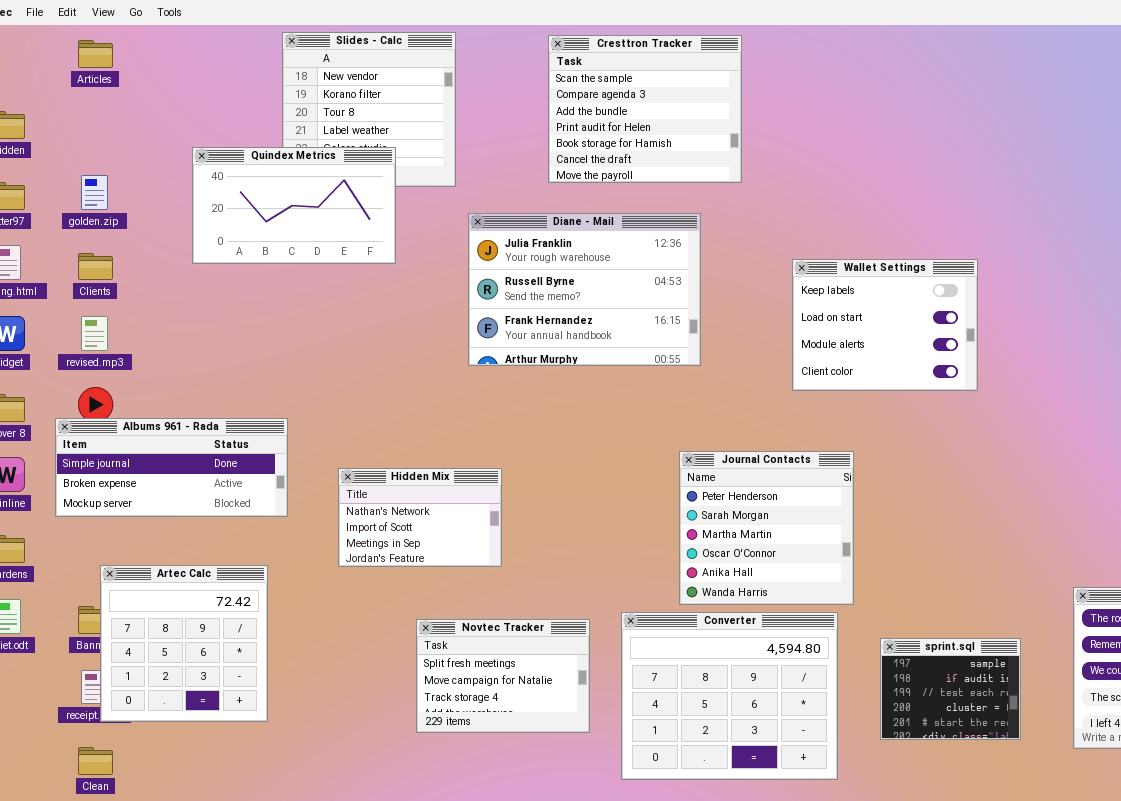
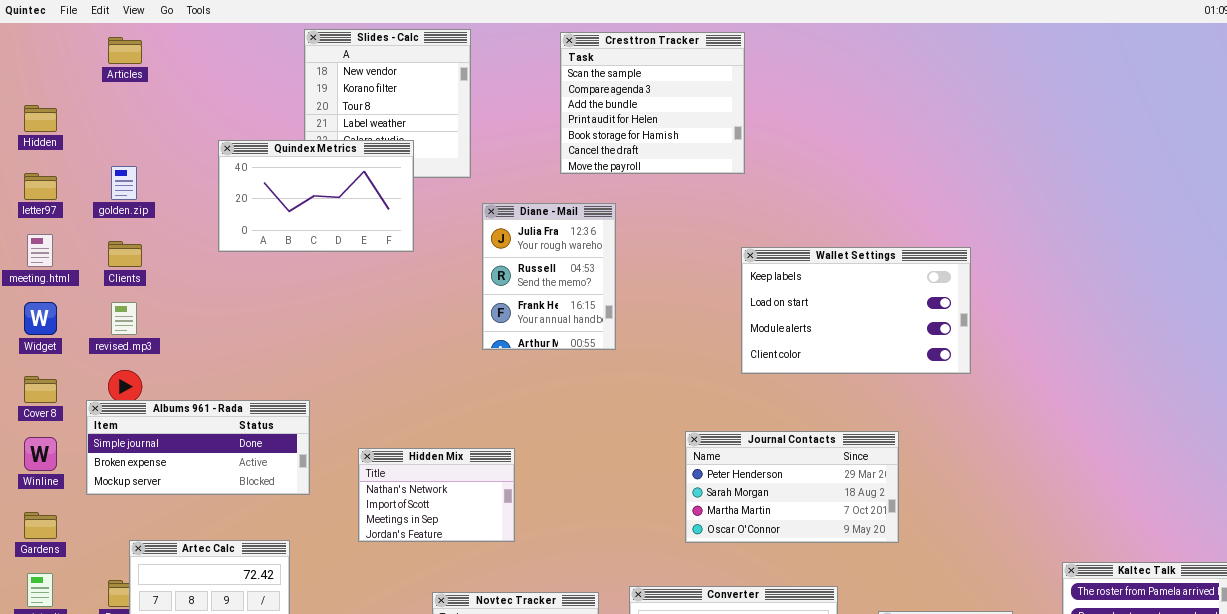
Diane - Mail: [468,213,701,366] -> [482,203,616,350], resized
Wallet Settings: [792,259,978,391] -> [741,247,971,374], resized
Journal Contacts: [679,451,854,605] -> [685,431,899,543], resized

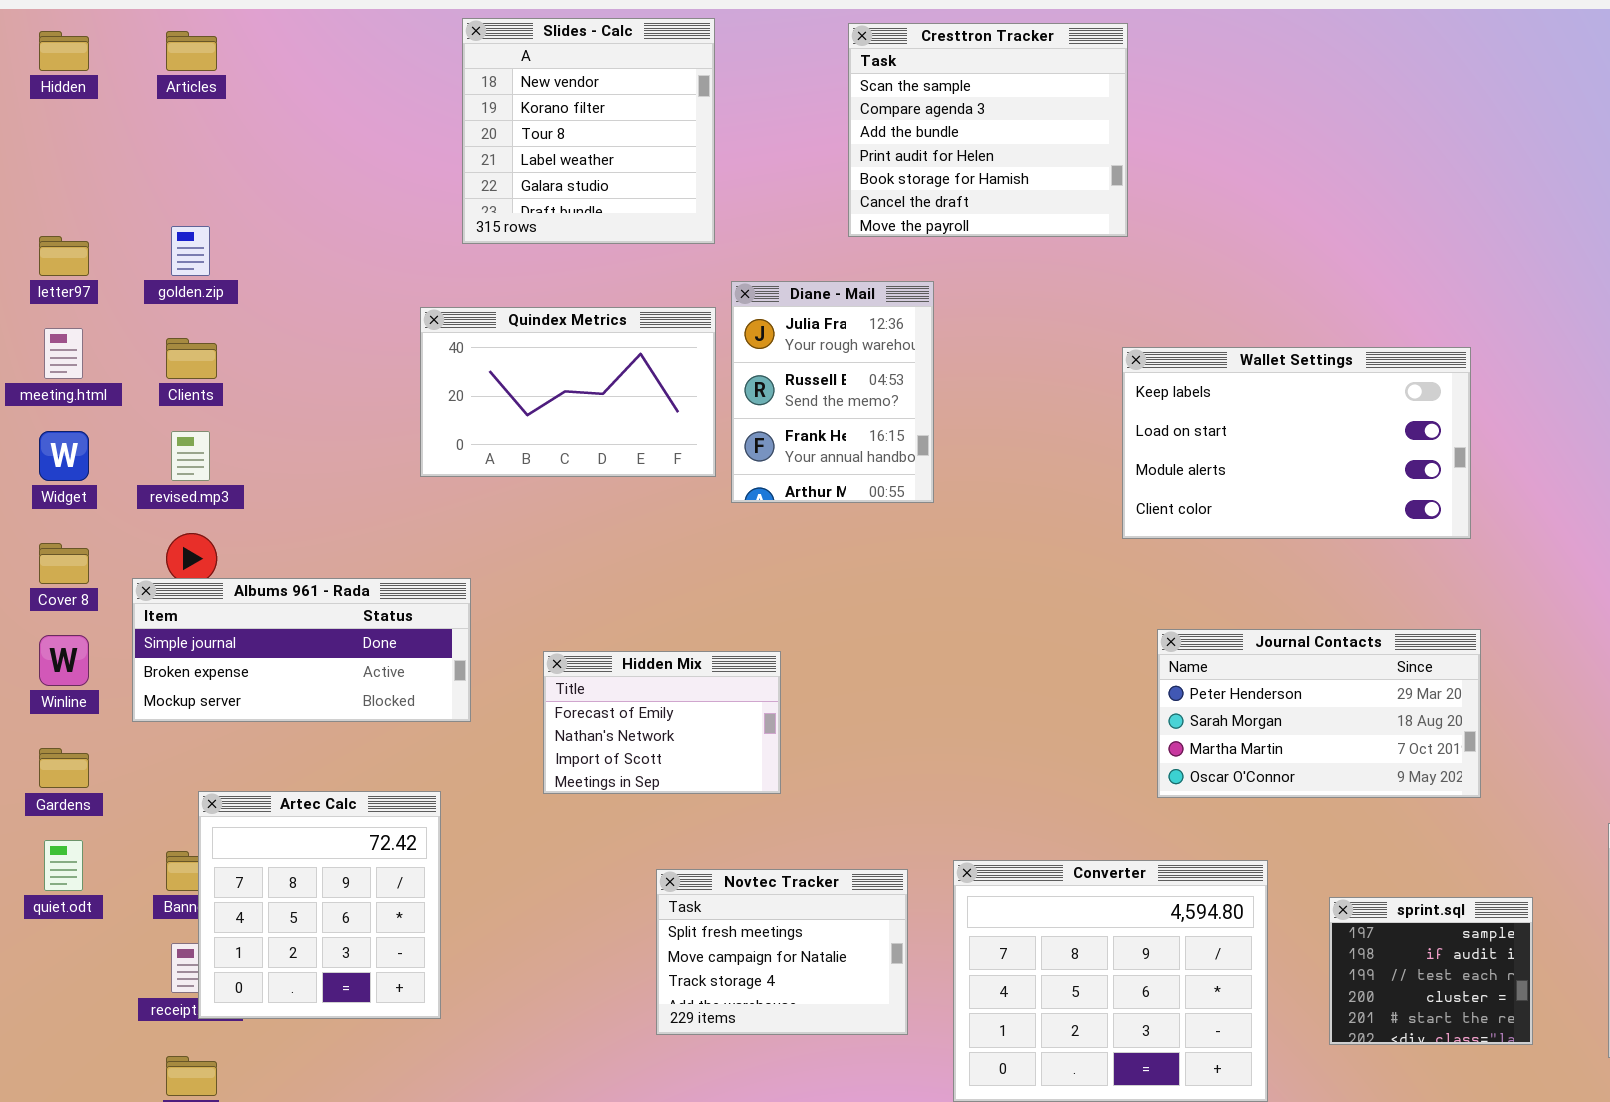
Hidden: [24,105,57,132] -> [39,31,89,71], moved
Quindex Metrics: [218,140,414,252] -> [420,307,716,477], moved
Journal Contacts: [685,431,899,543] -> [1157,629,1481,798], moved
Hidden Mix: [358,448,515,542] -> [543,651,781,794], scrolled up 1 row

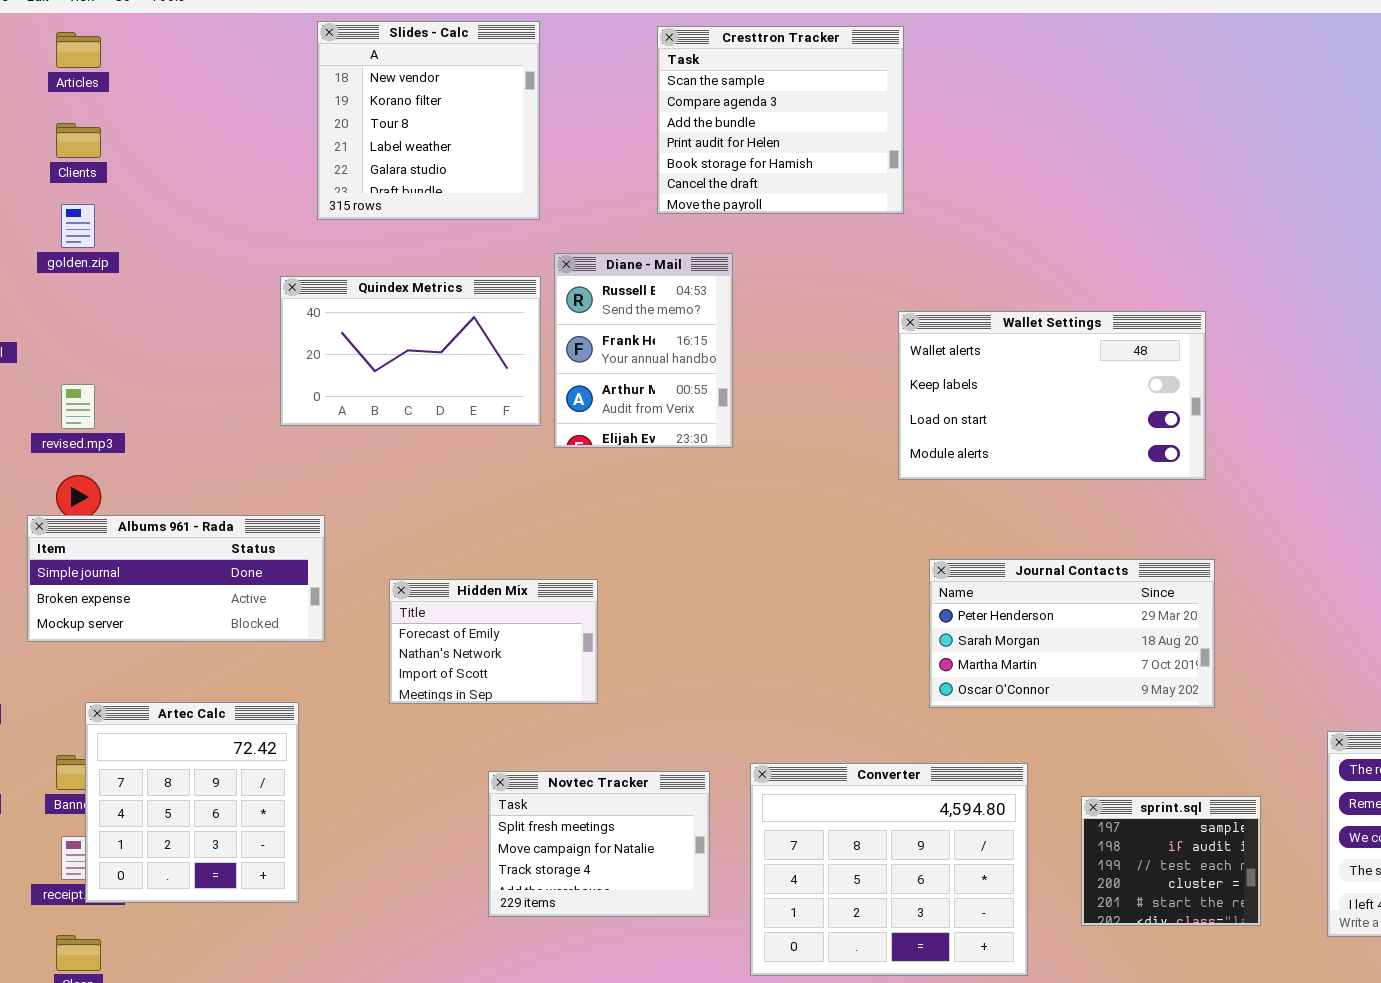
Diane - Mail: [731,281,934,503] -> [554,253,733,448], scrolled down 1 row
Clients: [166,338,217,379] -> [56,123,101,158], moved
Wallet Settings: [1122,347,1471,539] -> [898,311,1206,480], scrolled up 1 row

